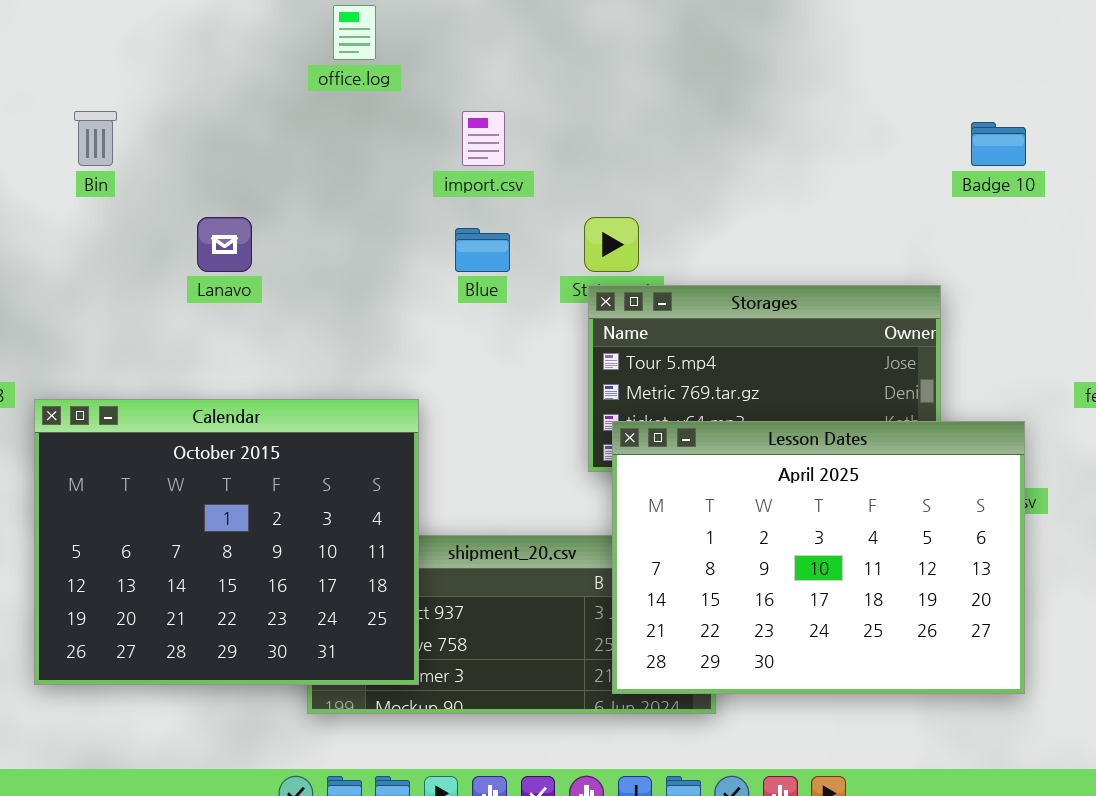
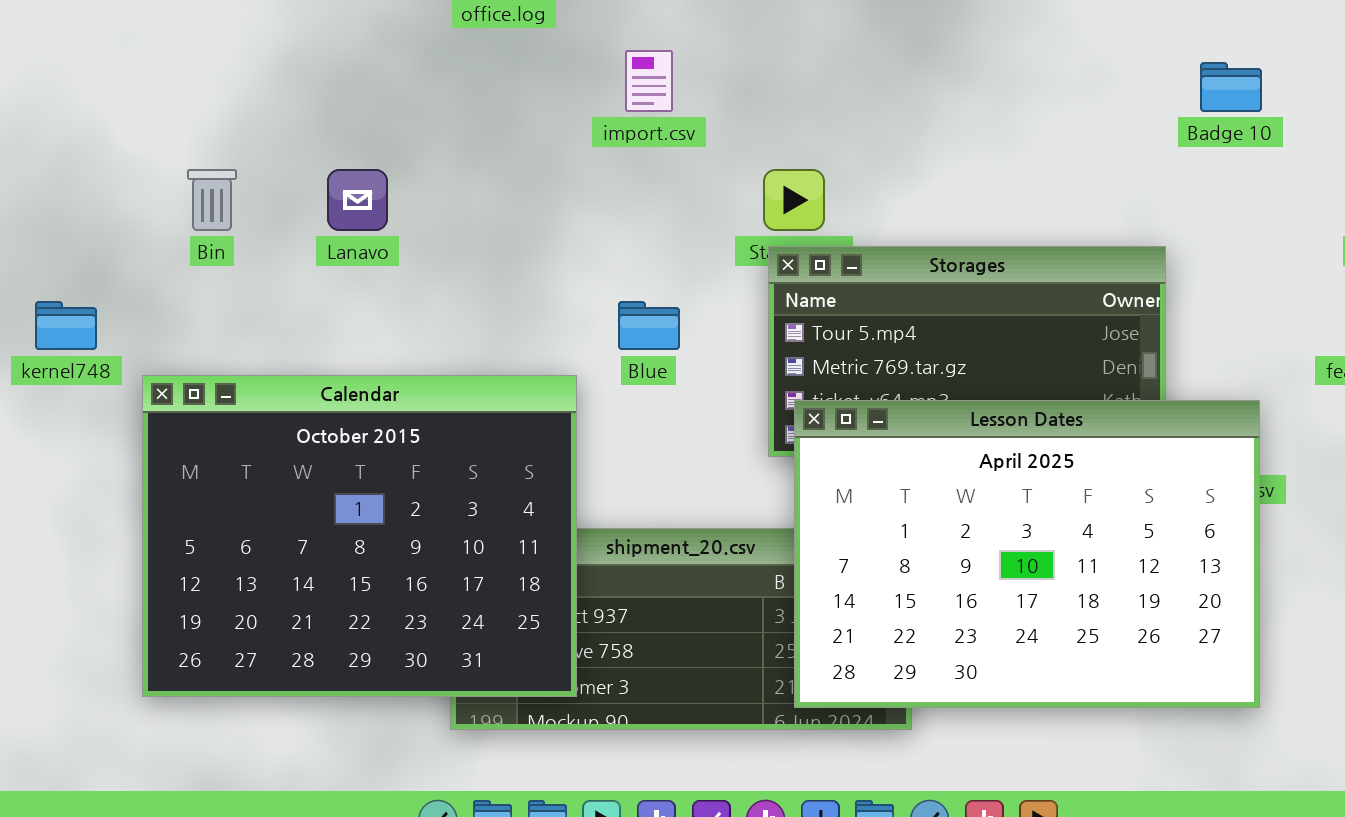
Bin: [74,111,117,166] -> [187,169,237,231], moved
Blue: [455,228,510,272] -> [618,301,680,350], moved

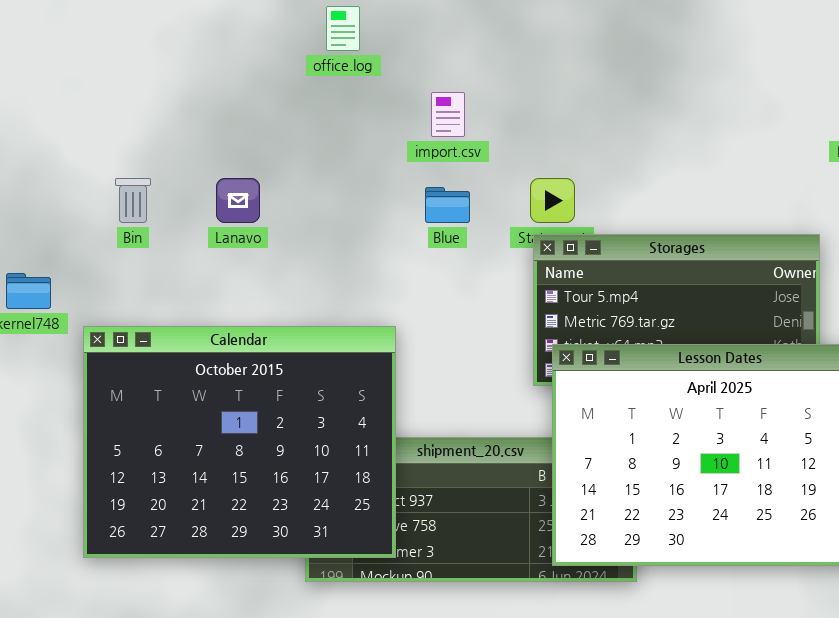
Blue: [618,301,680,350] -> [425,187,470,223], moved

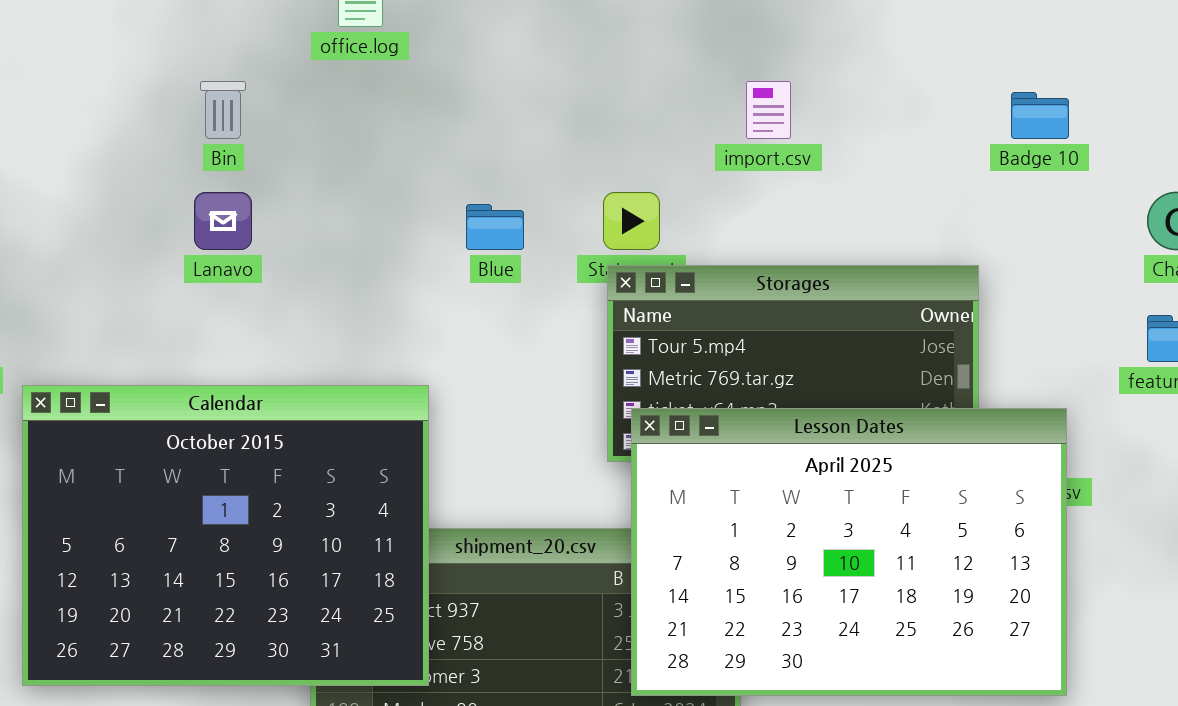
import.csv: [431,92,465,137] -> [746,81,791,139], moved
Bin: [115,178,151,223] -> [200,81,246,139], moved

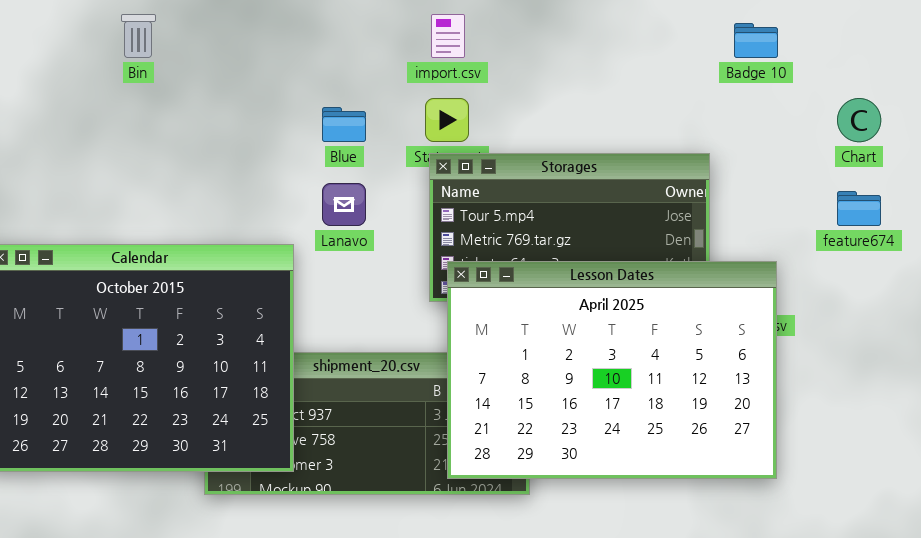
import.csv: [746,81,791,139] -> [431,14,465,58], moved
Lanavo: [194,192,252,250] -> [322,183,366,226], moved

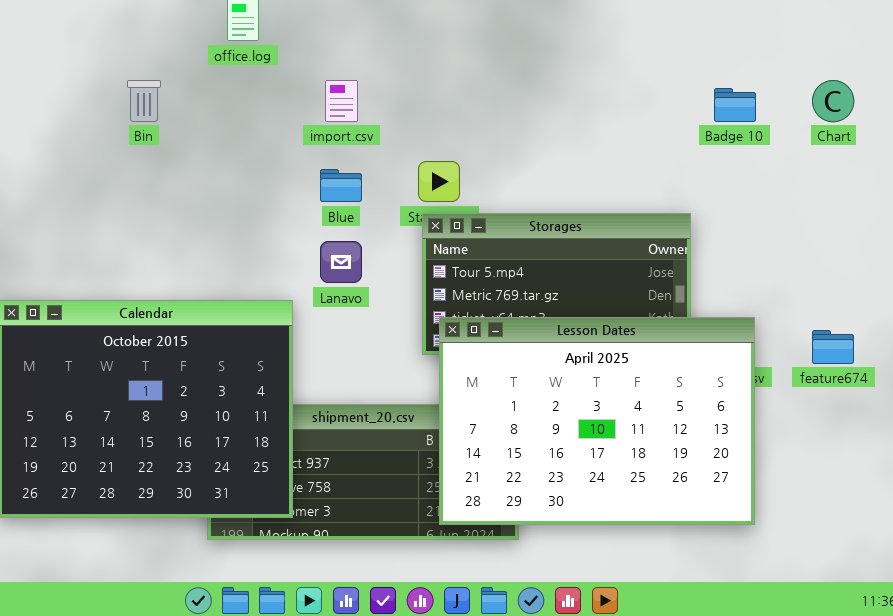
import.csv: [431,14,465,58] -> [325,80,358,122], moved
Chart: [837,98,881,142] -> [812,80,854,122], moved
feature674: [837,191,881,226] -> [812,330,854,364], moved

